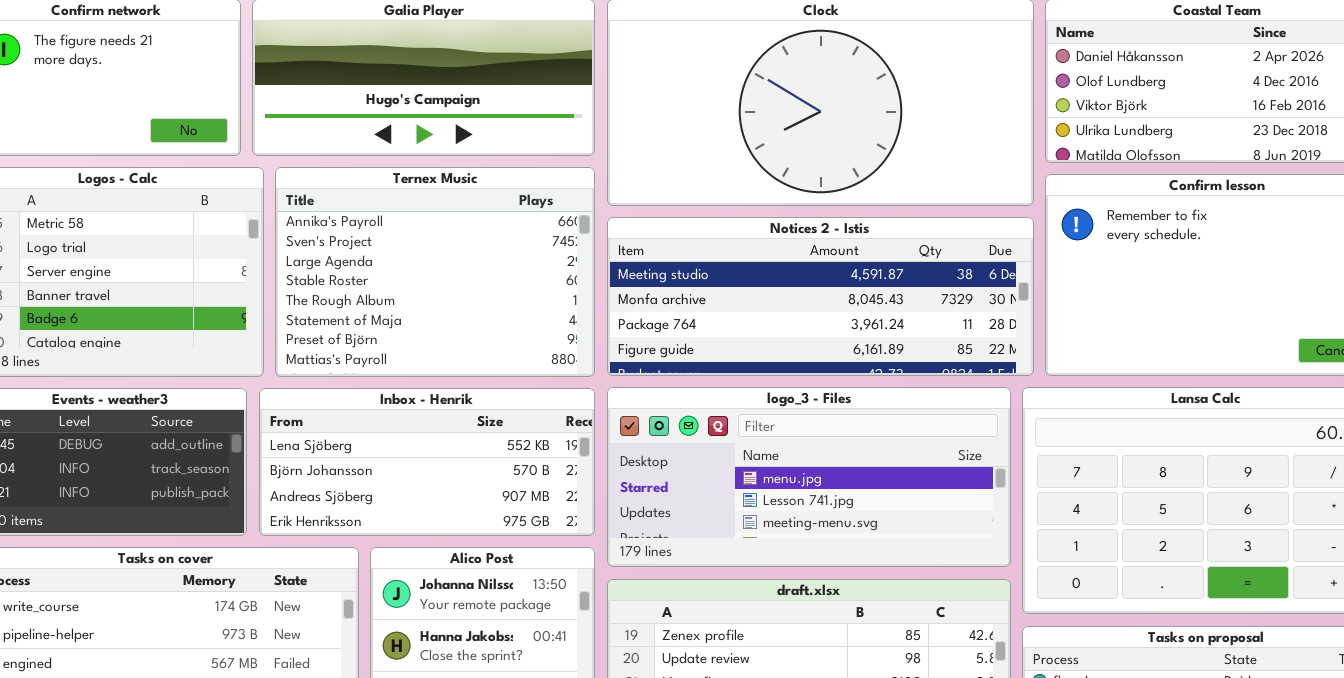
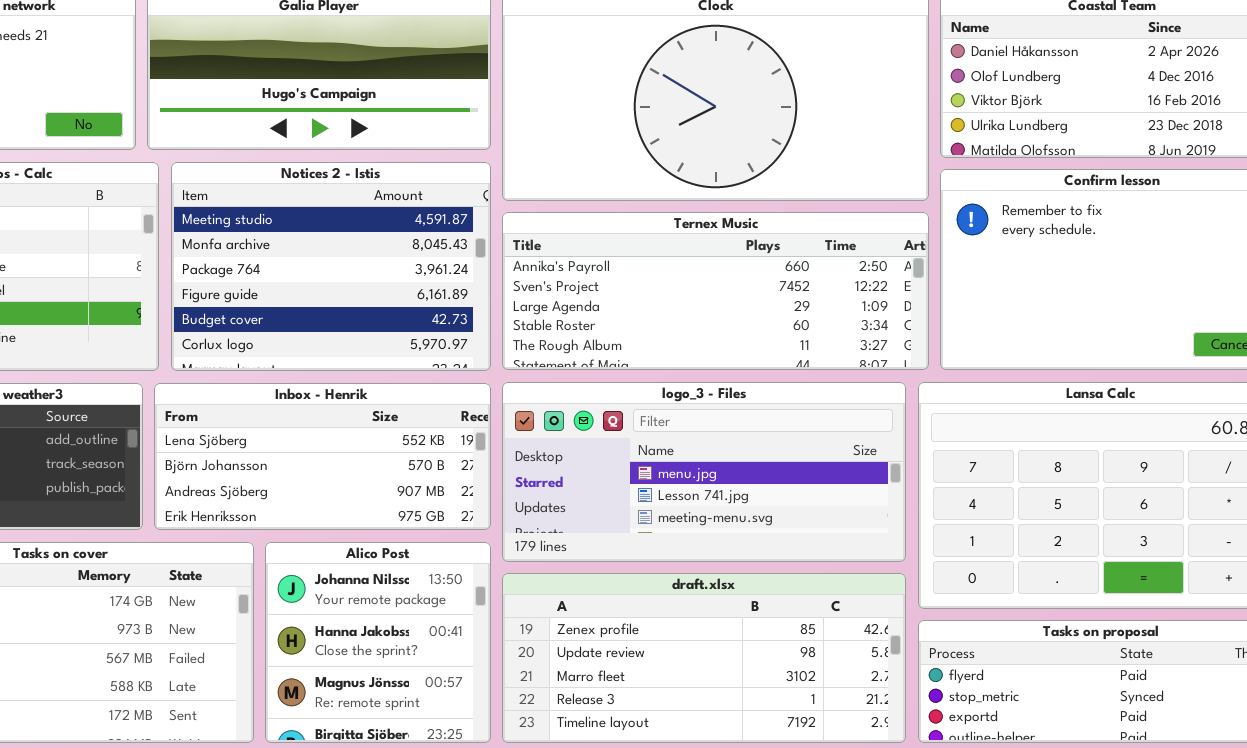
Ternex Music: [275,167,595,377] -> [502,212,929,370], moved, resized
Notices 2 - Istis: [607,217,1034,376] -> [171,162,491,371], moved, resized

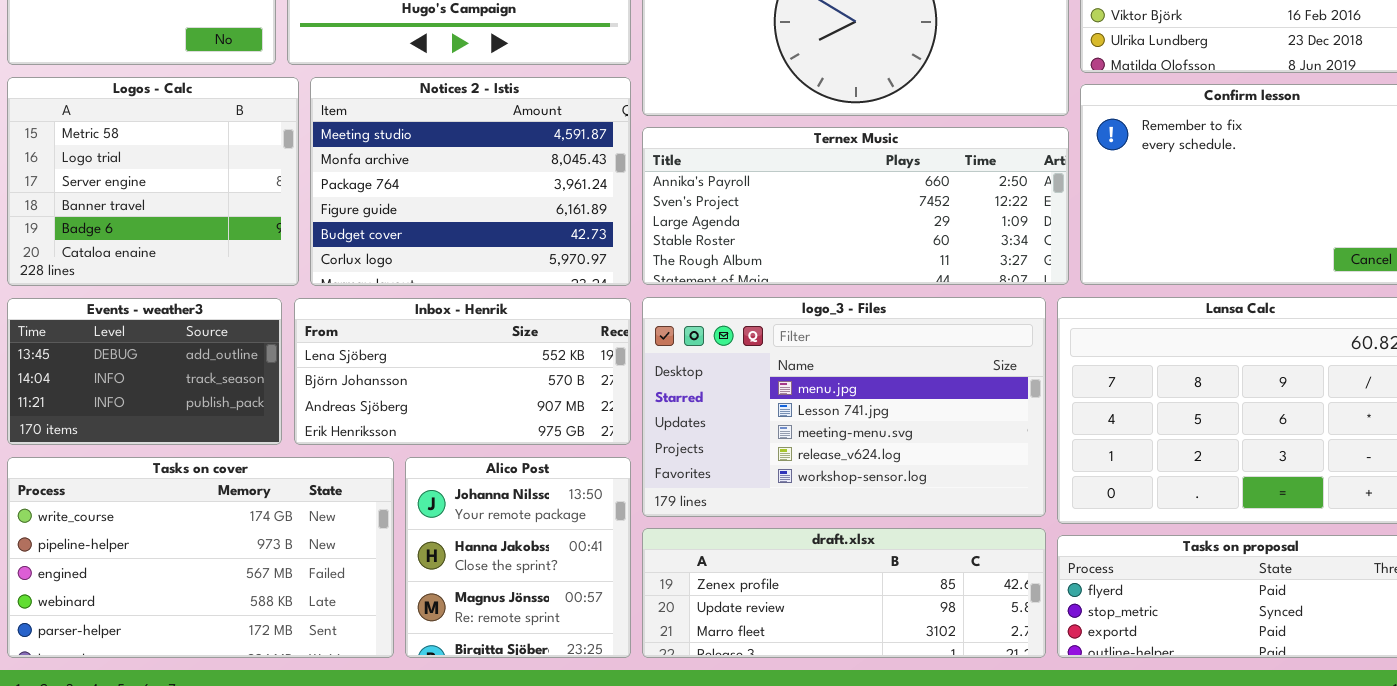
logo_3 - Files: [502,382,906,562] -> [642,297,1046,517], resized
draft.xlsx: [502,573,906,743] -> [642,528,1046,658], resized

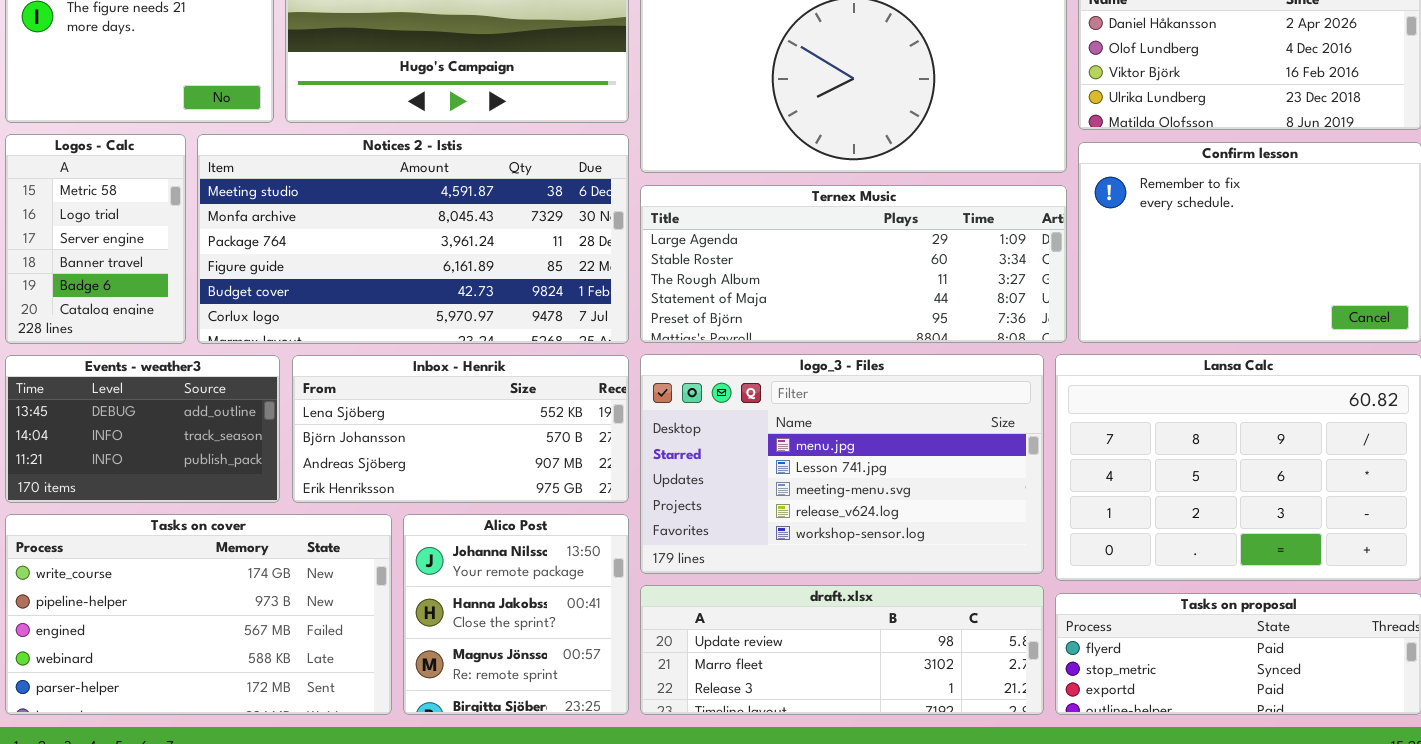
Logos - Calc: [7,77,299,286] -> [5,134,186,344], resized
Notices 2 - Istis: [310,77,631,286] -> [197,134,629,344], resized
Ternex Music: [642,127,1069,285] -> [640,185,1067,343], scrolled down 2 rows
draft.xlsx: [642,528,1046,658] -> [640,585,1044,715], scrolled down 1 row

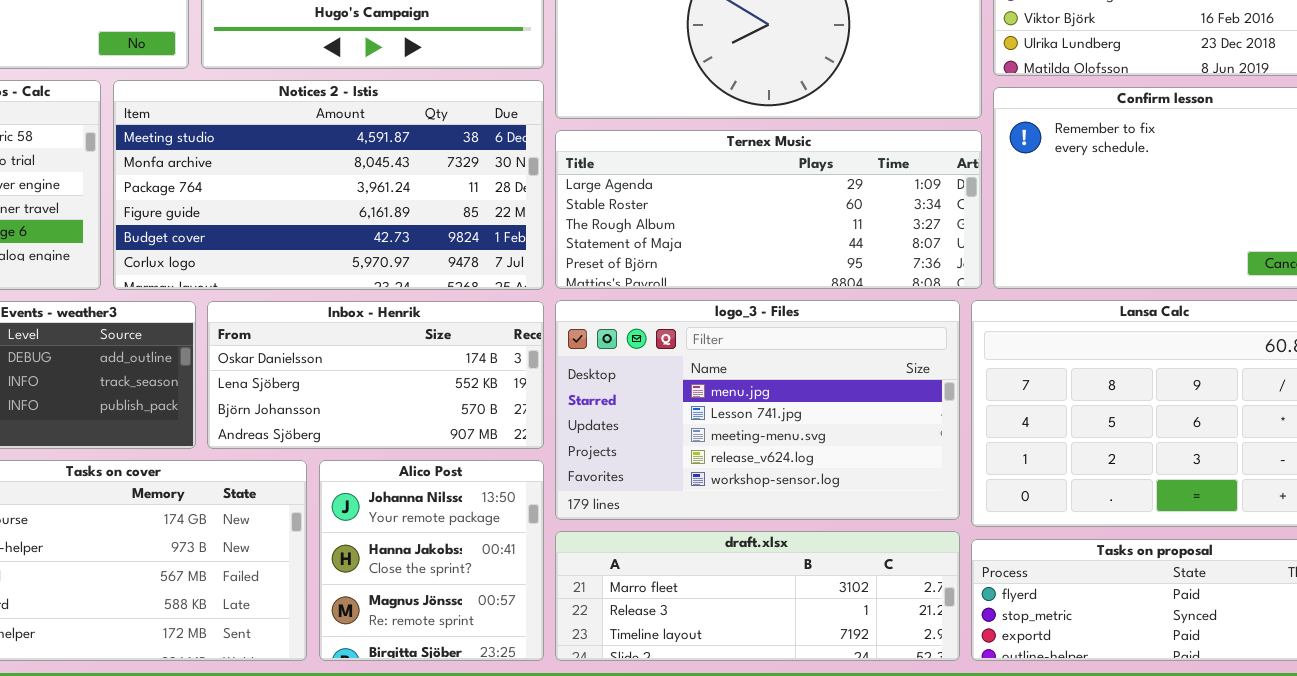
Inbox - Henrik: [292,355,629,503] -> [207,301,544,449], scrolled up 1 row
draft.xlsx: [640,585,1044,715] -> [555,531,960,661], scrolled down 1 row

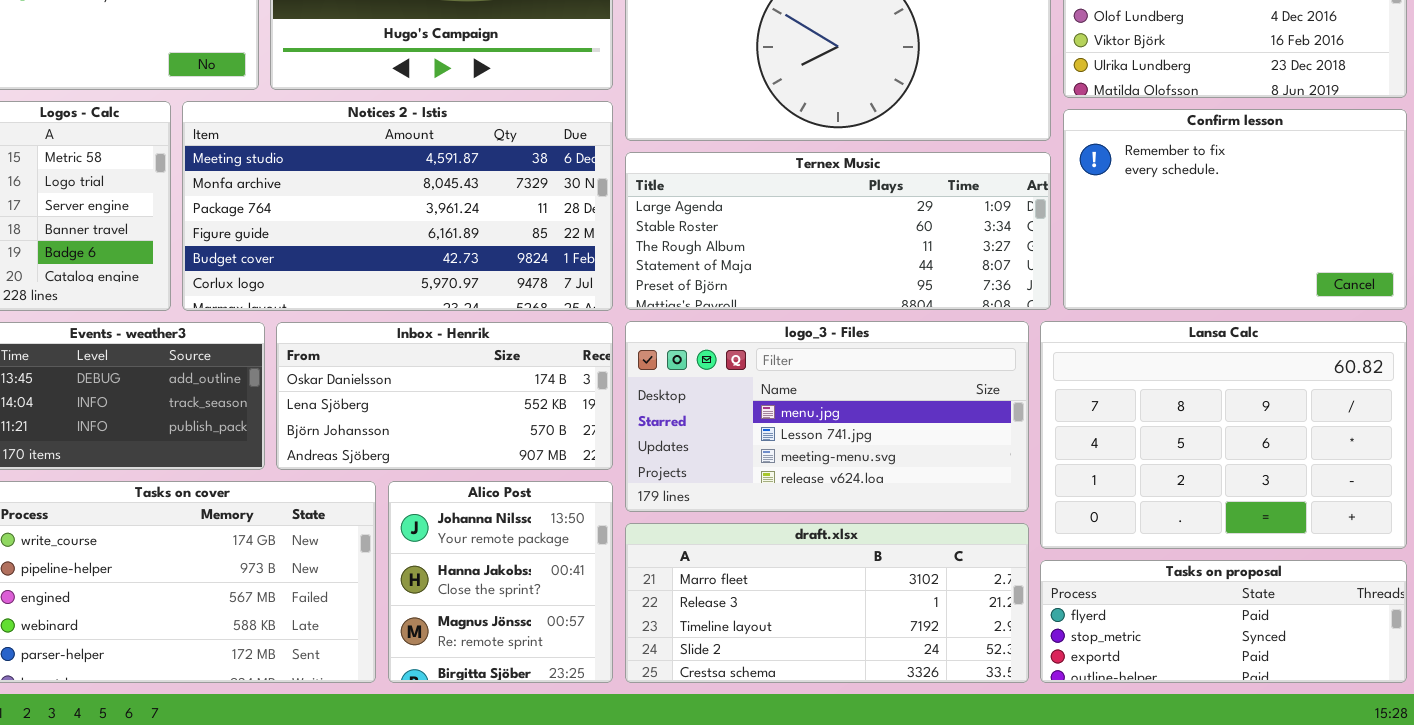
logo_3 - Files: [555,300,960,520] -> [625,321,1029,512], resized
draft.xlsx: [555,531,960,661] -> [625,523,1029,683], resized

